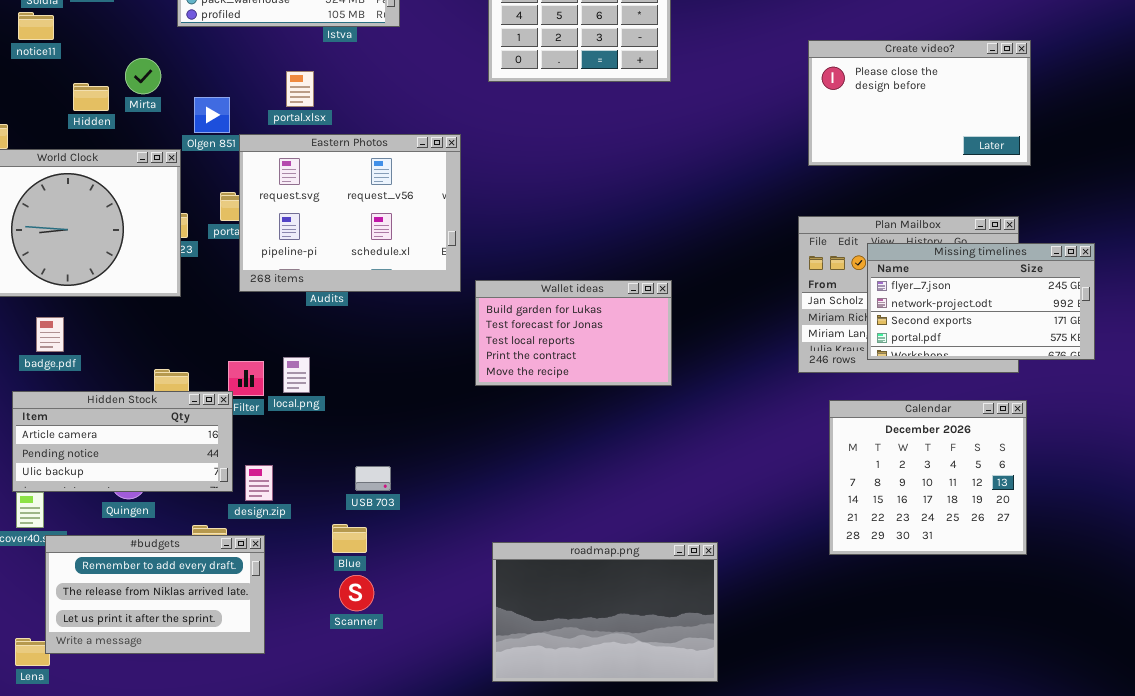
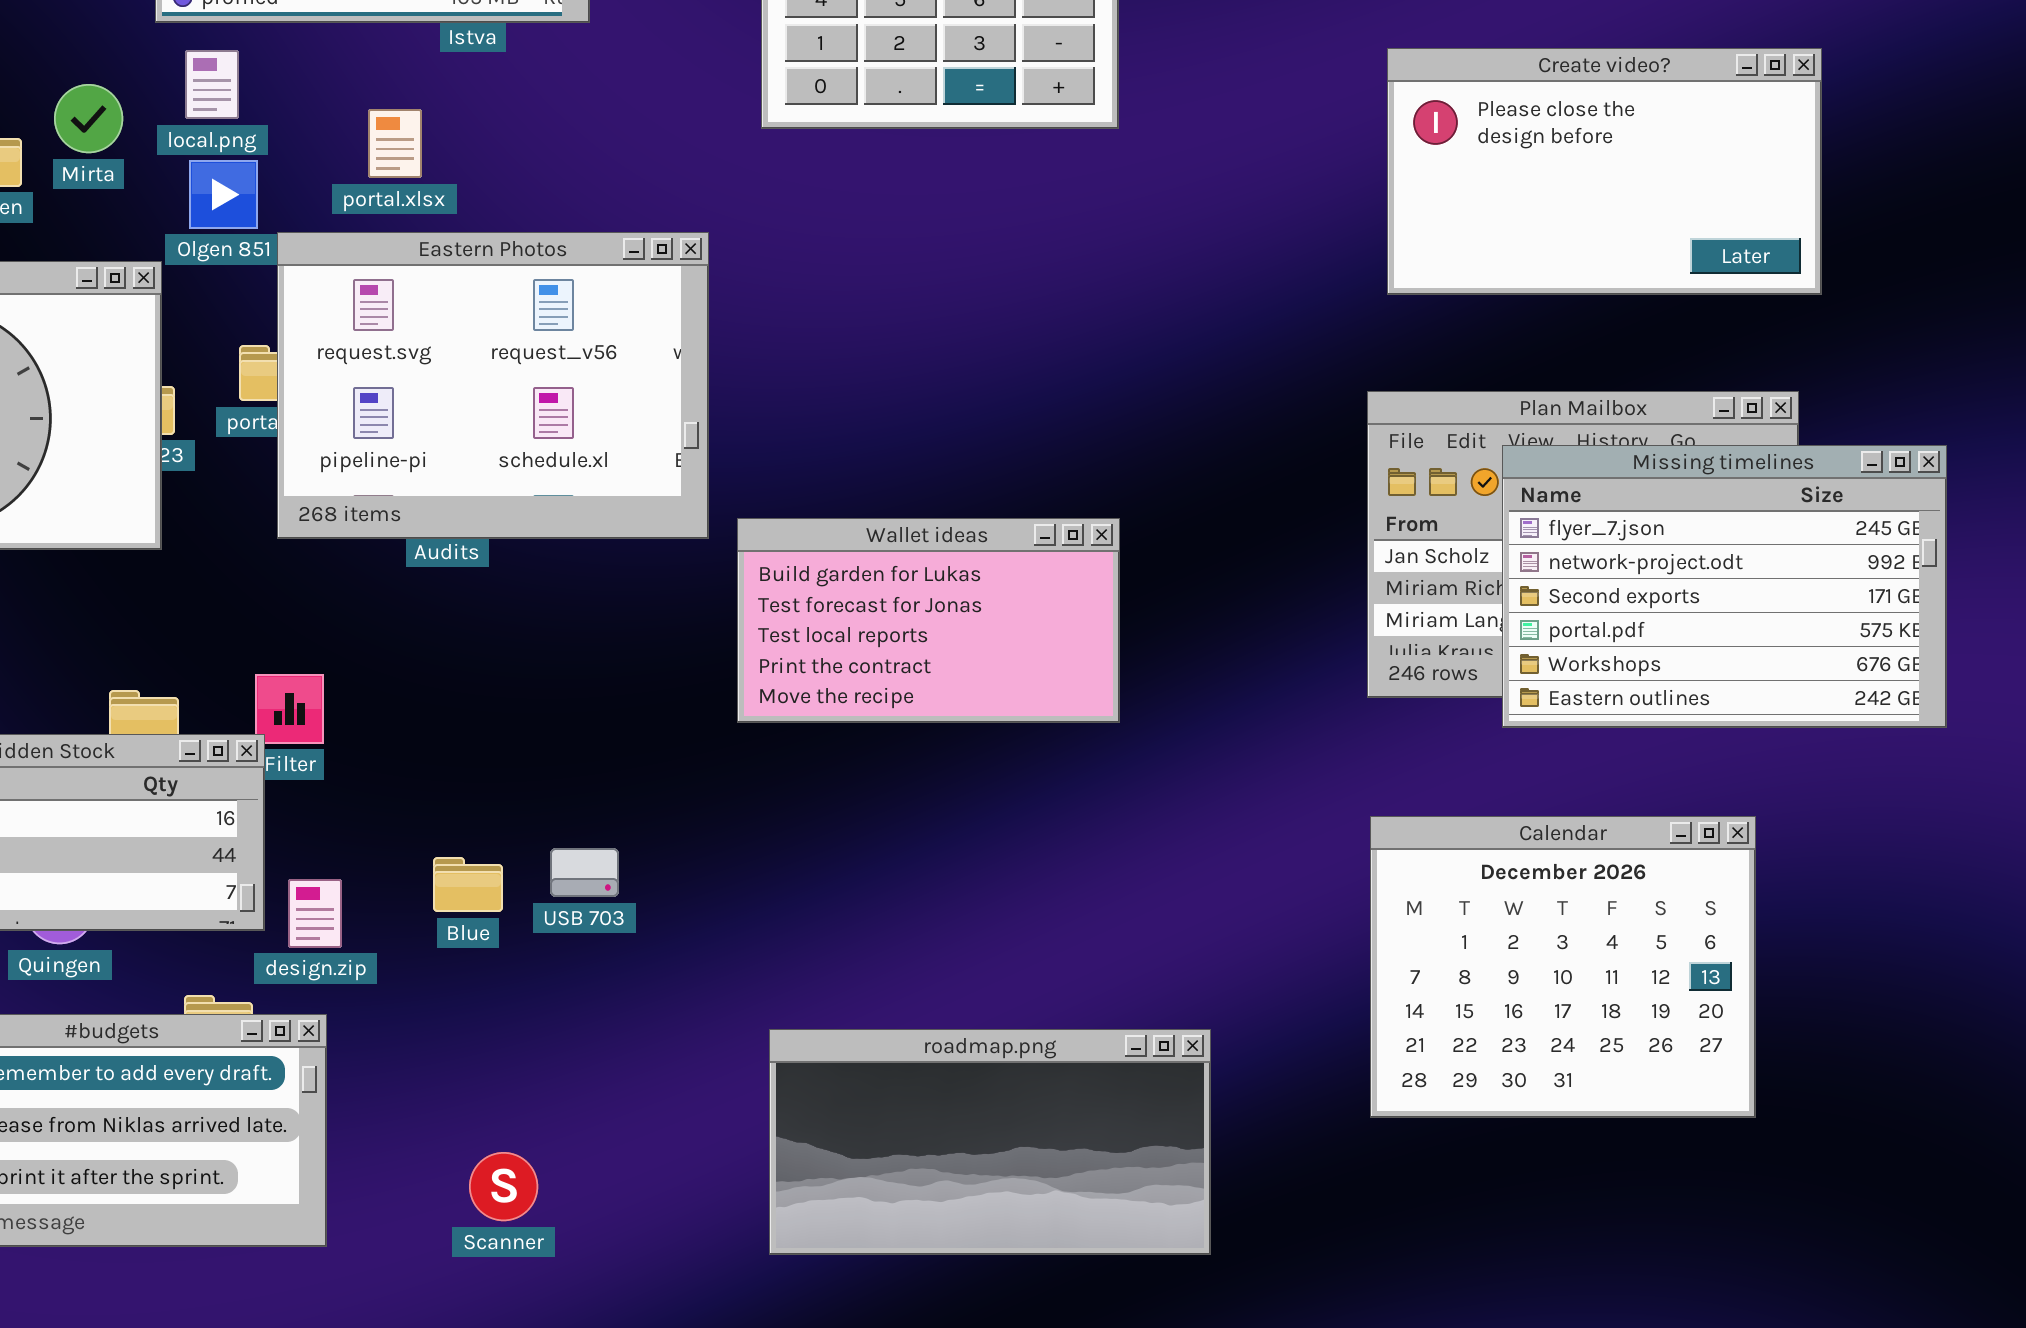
Missing timelines: [867,243,1095,360] -> [1502,445,1947,728], resized
local.png: [283,357,310,393] -> [185,50,239,119], moved
Calendar: [829,400,1027,555] -> [1370,816,1756,1118], moved
USB 703: [355,466,391,491] -> [550,848,619,897], moved
Blue: [332,524,367,553] -> [433,857,503,912], moved
roadmap.png: [492,542,718,682] -> [769,1029,1211,1255], resized
Scanner: [339,575,374,611] -> [469,1152,538,1221], moved

